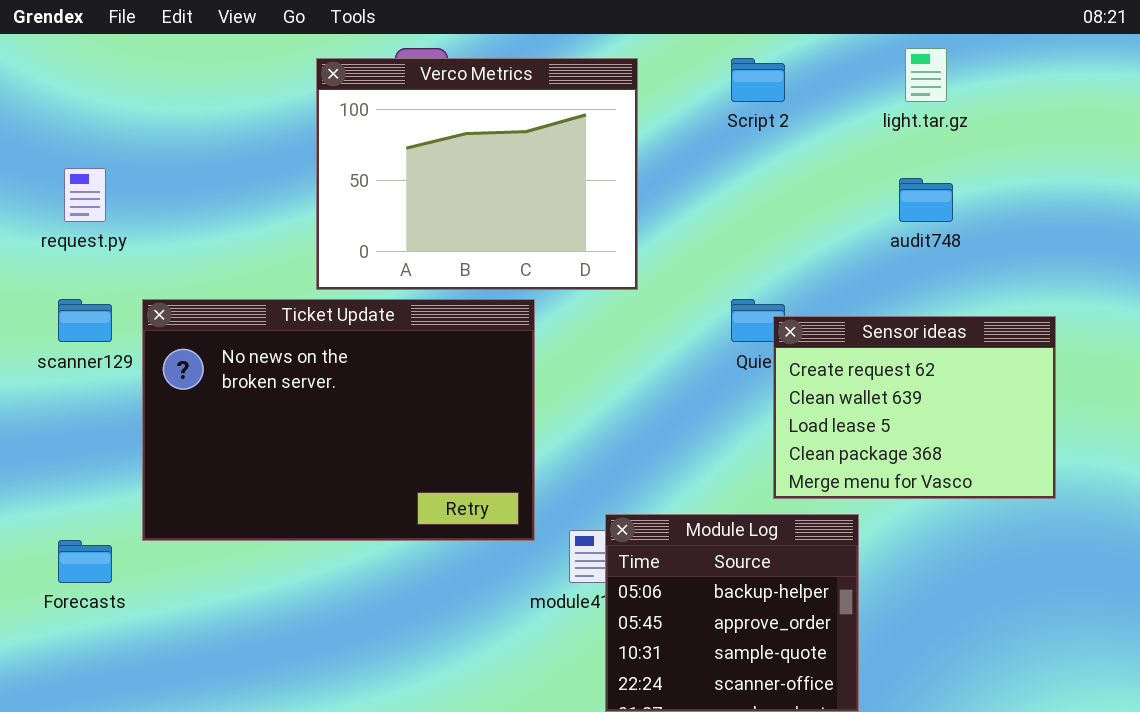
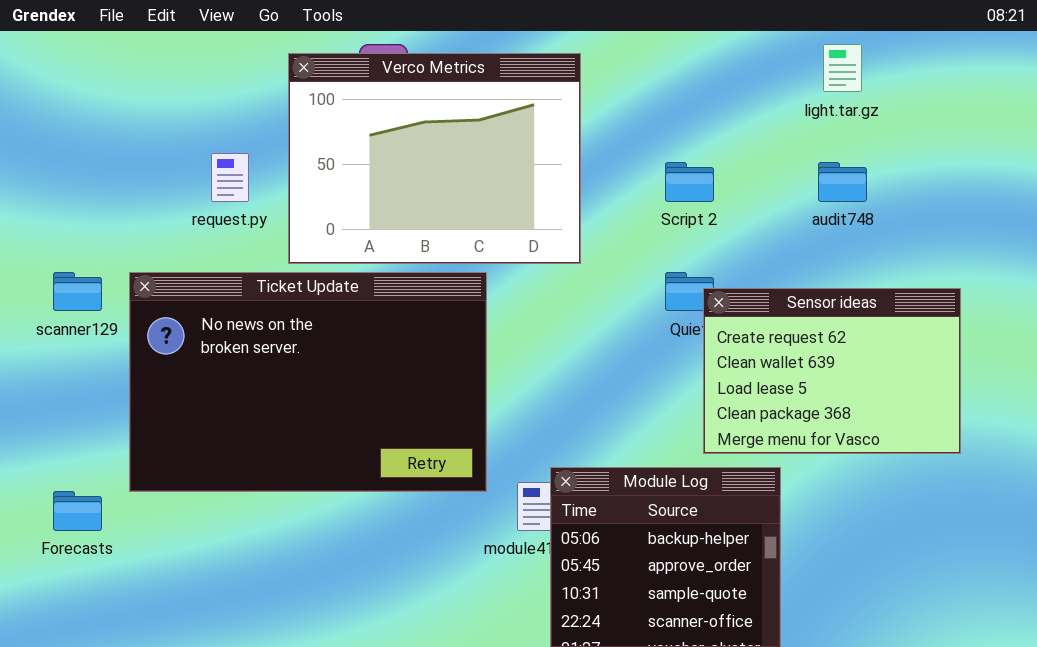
Script 2: [731,58,785,102] -> [665,162,714,202], moved
request.py: [64,168,106,222] -> [211,153,249,202], moved

